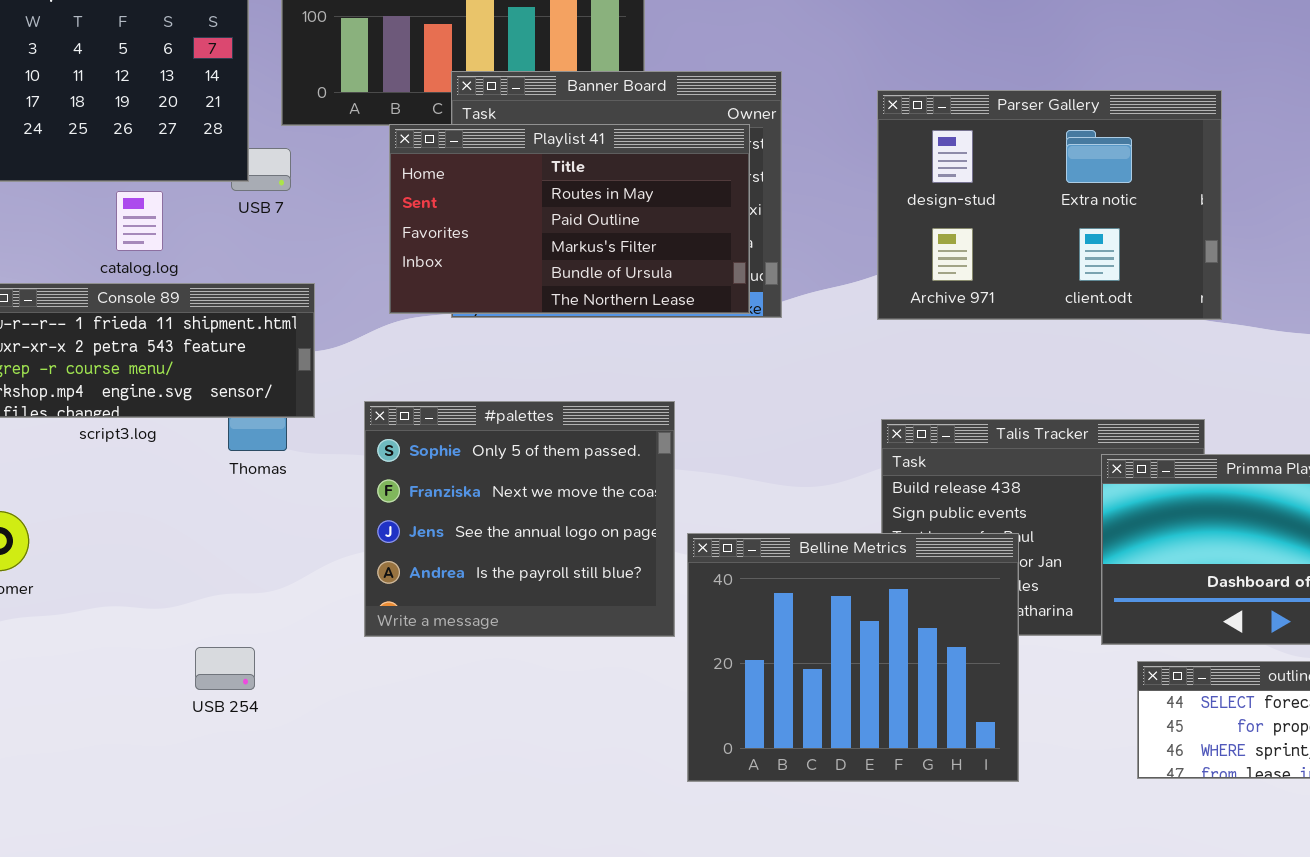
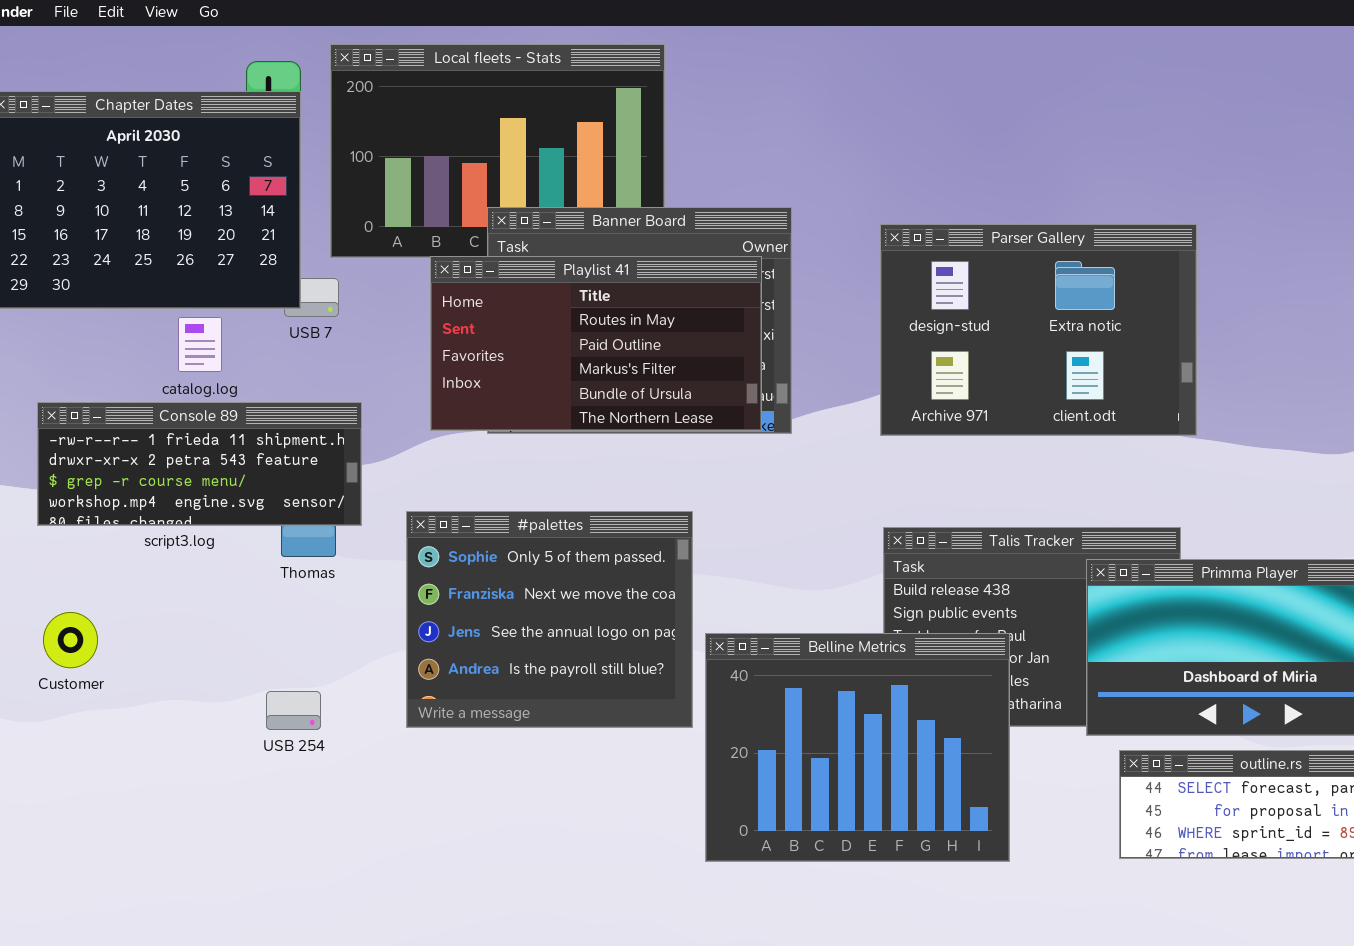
USB 254: [195,647,255,690] -> [266,691,321,730], moved

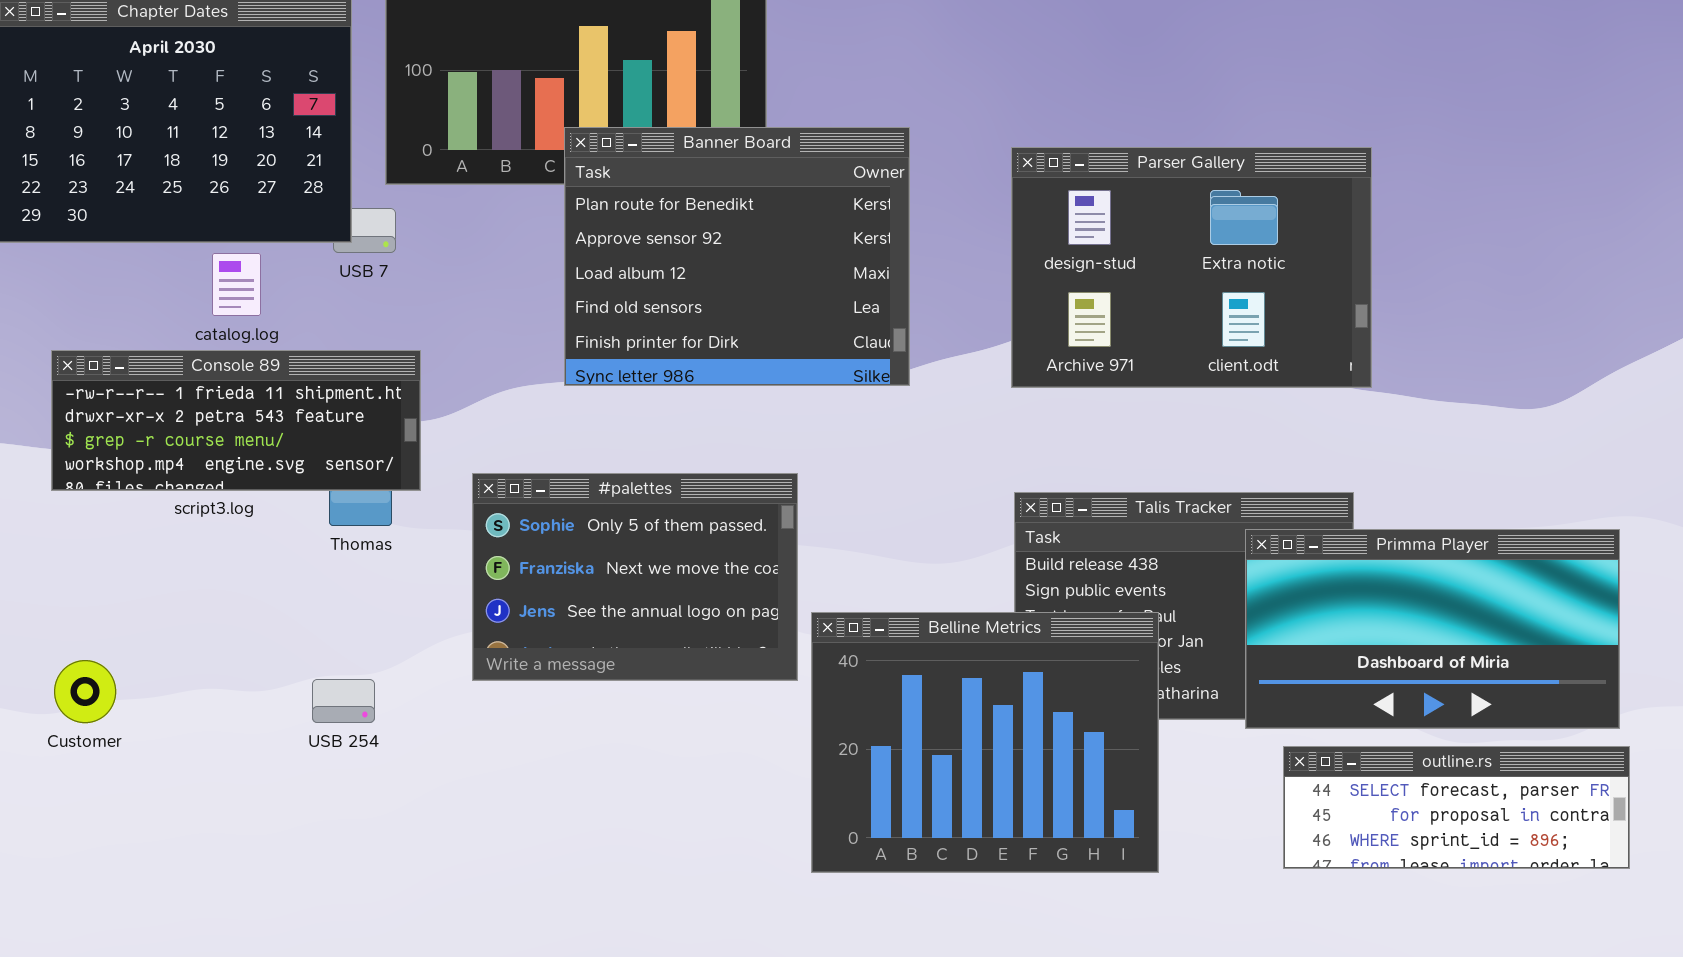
Playlist 41: [430,256,762,431] -> none, closed
#palettes: [406,511,693,728] -> [472,473,798,681], resized
Customer: [43,612,98,668] -> [54,660,116,723], moved

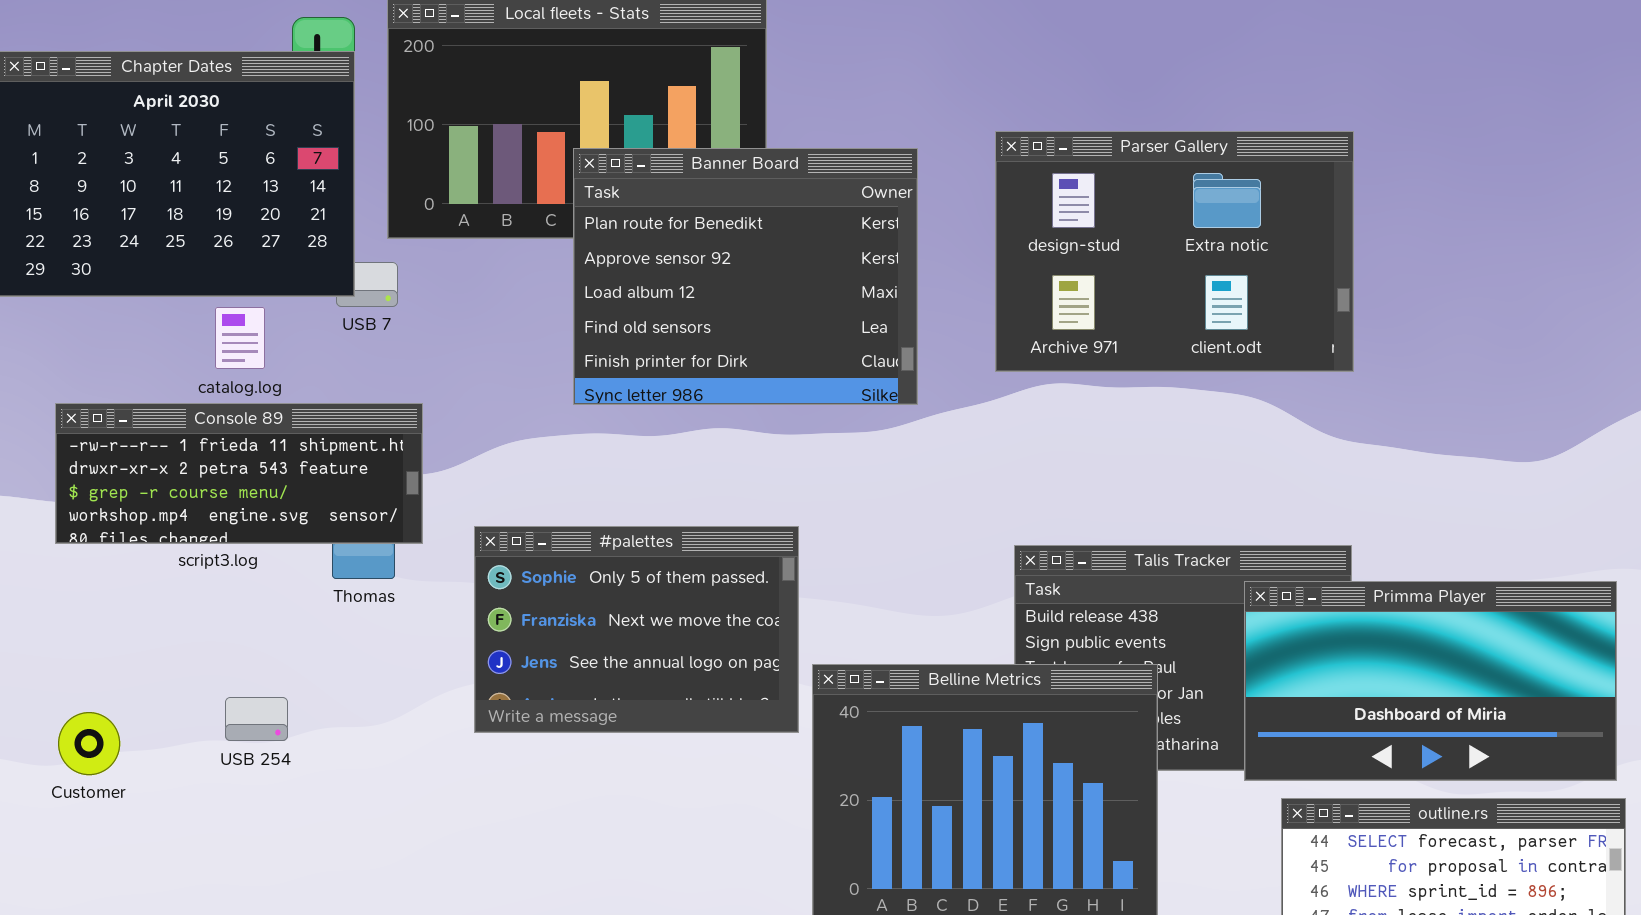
Banner Board: [564,127,910,386] -> [573,148,918,405], moved
Parser Gallery: [1011,147,1372,388] -> [995,131,1354,372], moved
USB 254: [312,679,375,723] -> [225,697,288,741], moved

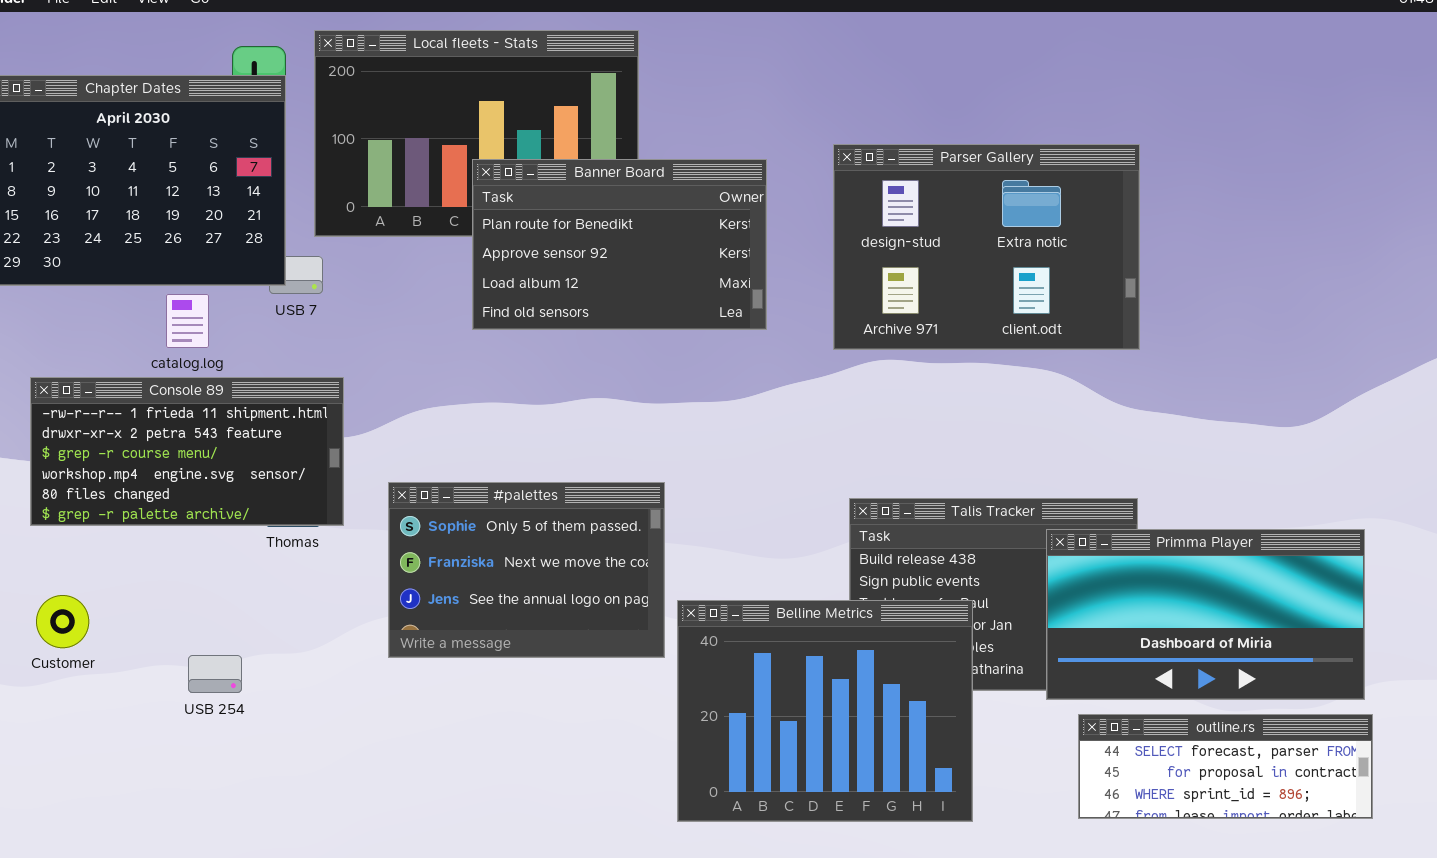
Banner Board: [573,148,918,405] -> [472,159,767,330], resized
Console 89: [55,403,423,544] -> [30,377,344,526], resized
USB 254: [225,697,288,741] -> [188,655,242,693], moved
Customer: [58,712,120,775] -> [36,595,89,648], moved

